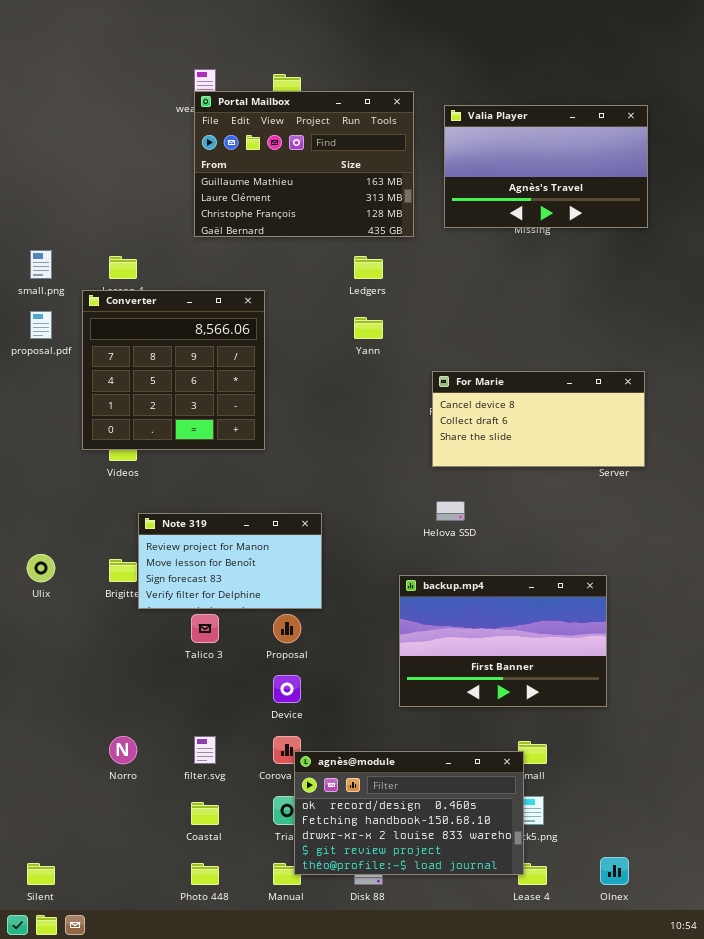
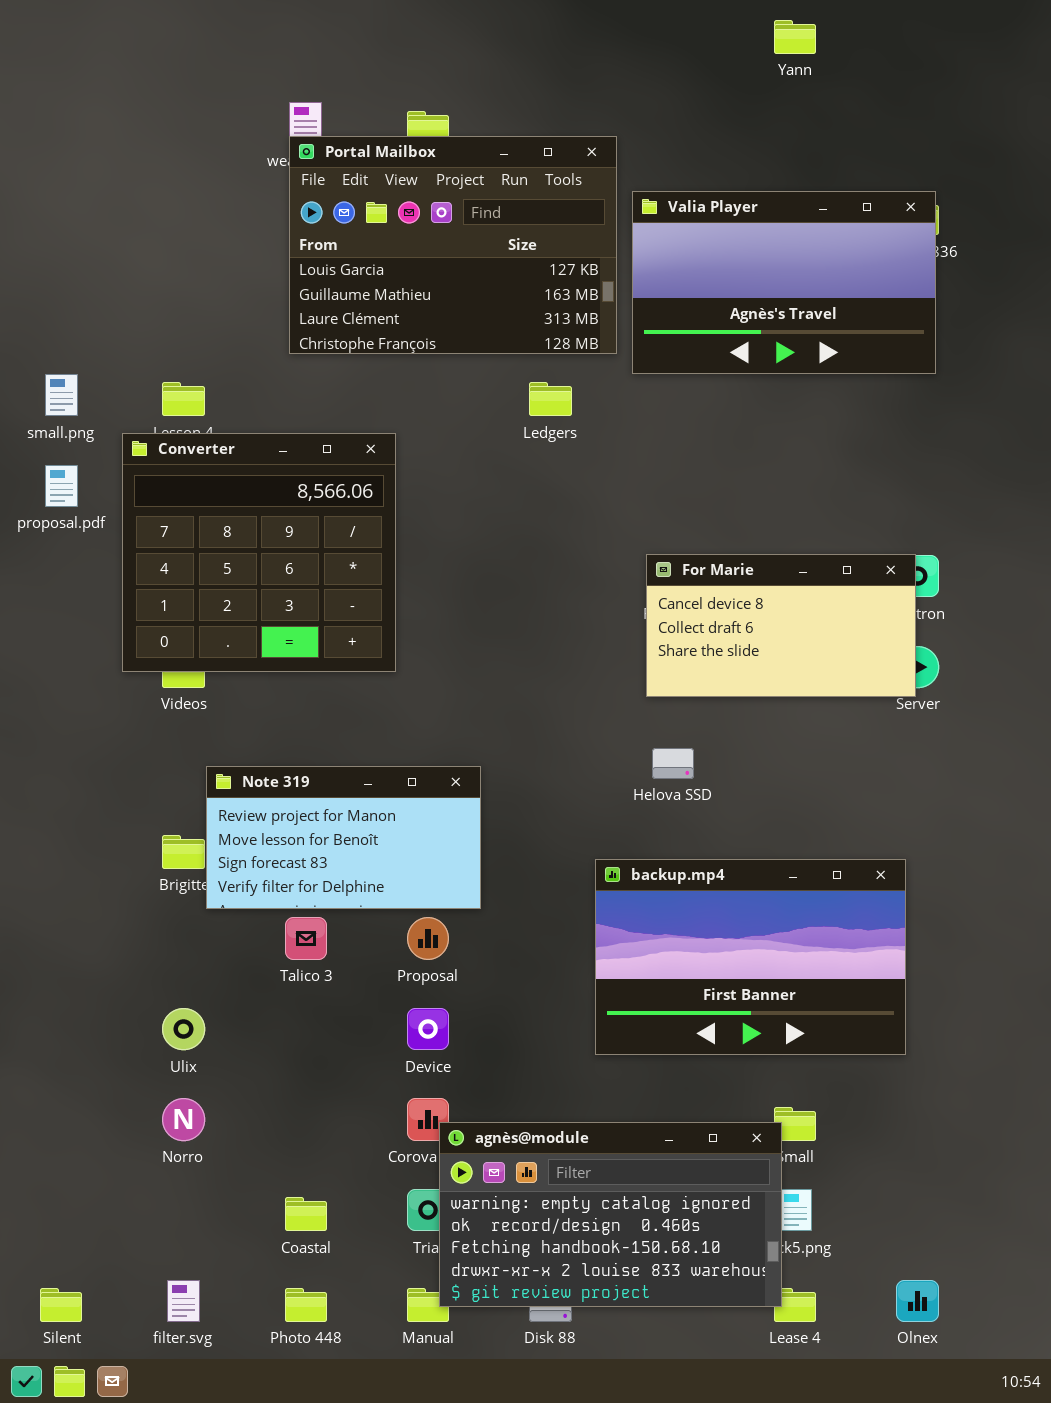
Portal Mailbox: [194,91,414,237] -> [289,136,617,354], scrolled up 1 row
Valia Player: [444,105,648,228] -> [632,191,936,374], moved
Yann: [354,317,383,339] -> [774,20,816,54], moved
For Marie: [432,371,645,467] -> [646,554,916,697], resized
Ulix: [27,554,55,582] -> [162,1008,205,1050], moved
filter.svg: [194,736,216,764] -> [167,1280,200,1322], moved
agnès@module: [294,751,524,875] -> [439,1122,782,1307], scrolled up 1 row

